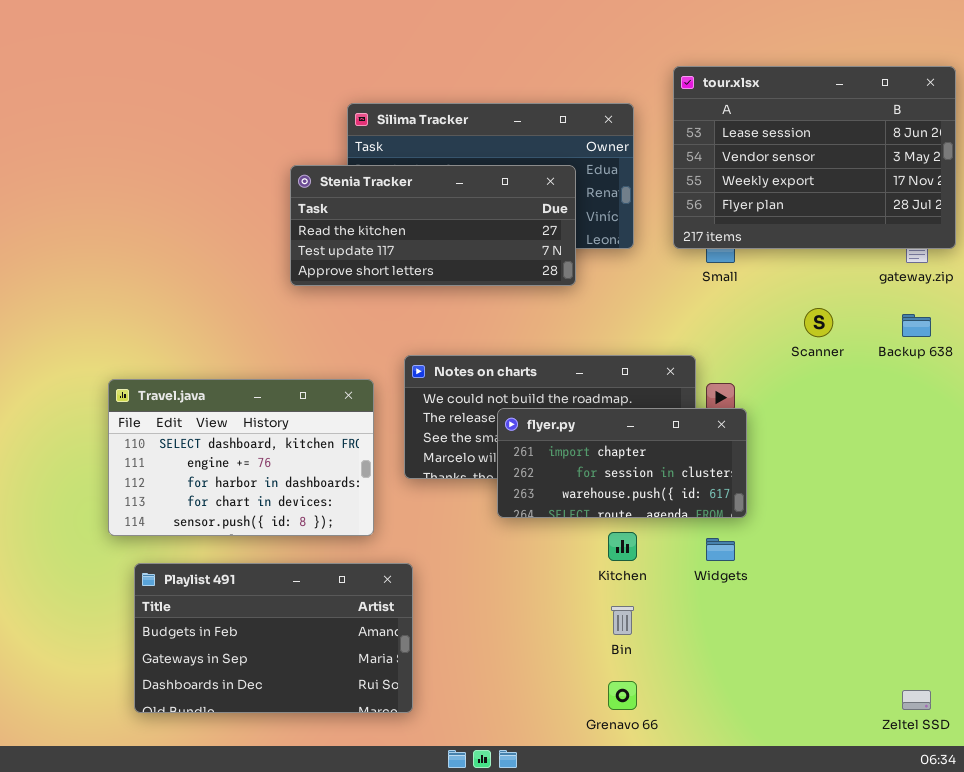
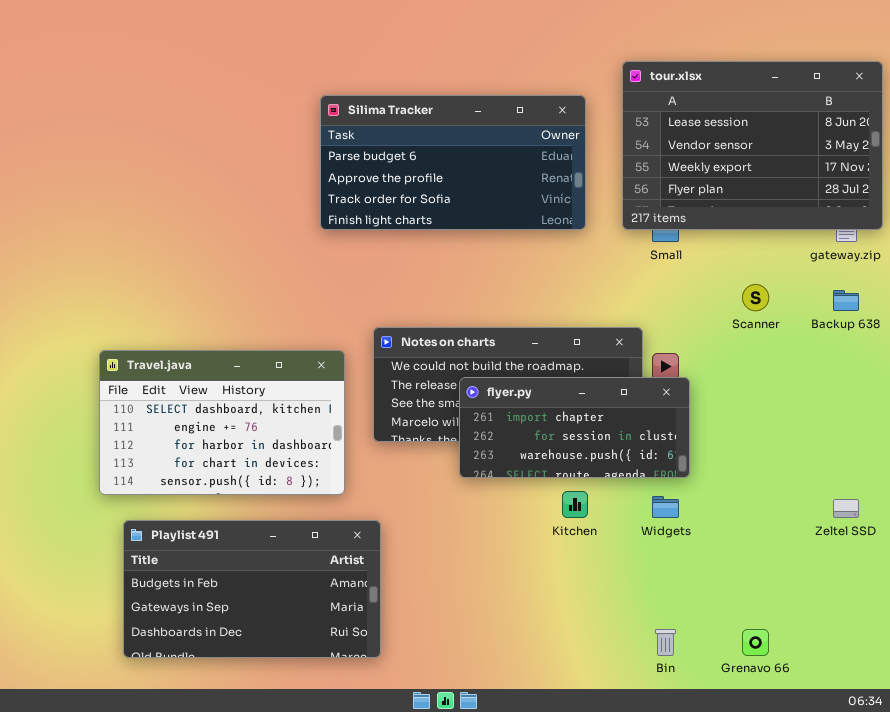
Stenia Tracker: [290,165,576,286] -> none, closed
Bin: [611,606,634,635] -> [655,629,676,656], moved
Grenavo 66: [608,681,637,710] -> [742,629,769,656], moved
Zeltel SSD: [902,690,931,710] -> [833,499,859,518], moved

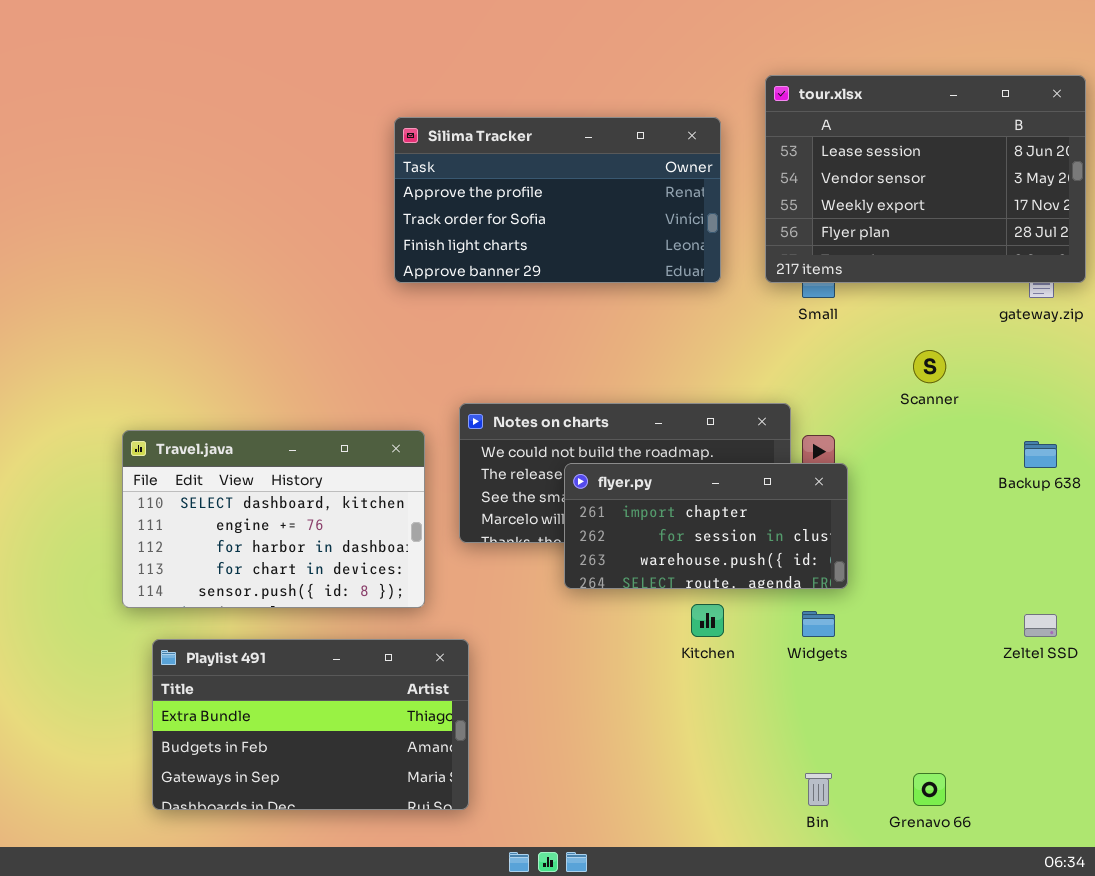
Silima Tracker: [320,95,586,230] -> [394,117,721,283], scrolled down 1 row
Backup 638: [833,290,859,311] -> [1024,441,1057,468], moved
Playlist 491: [123,520,381,658] -> [152,639,469,810], scrolled up 1 row

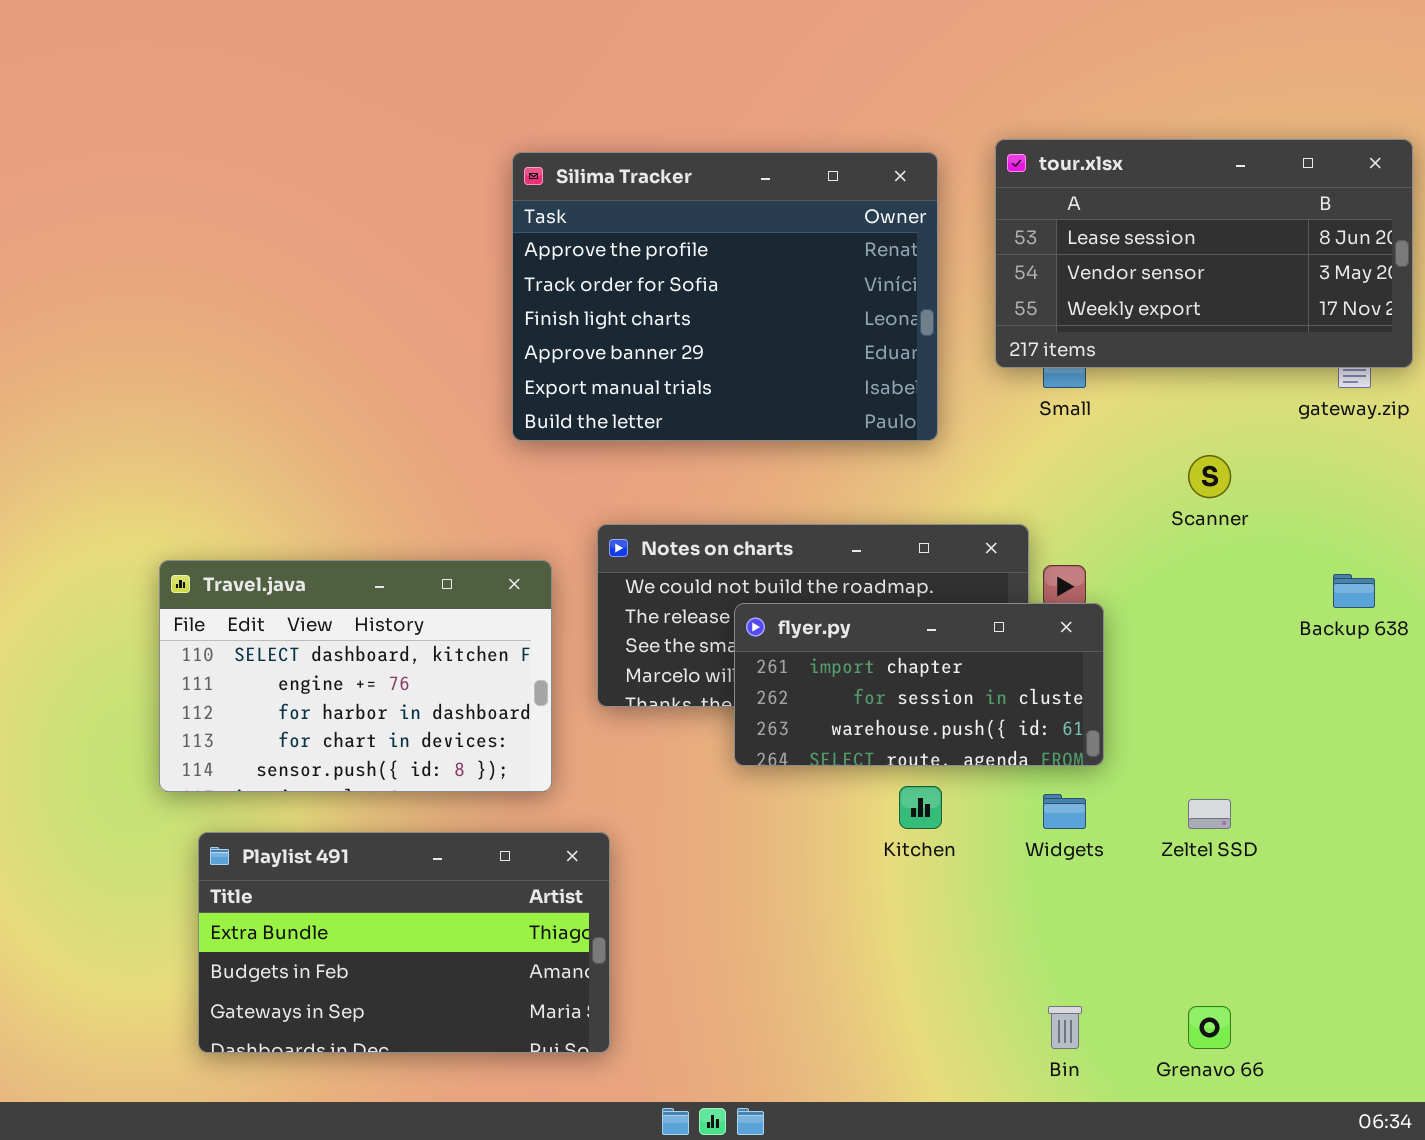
tour.xlsx: [765,75,1086,283] -> [995,139,1413,368], resized
Silima Tracker: [394,117,721,283] -> [512,152,938,441], resized
Zeltel SSD: [1024,614,1057,637] -> [1188,799,1231,829], moved

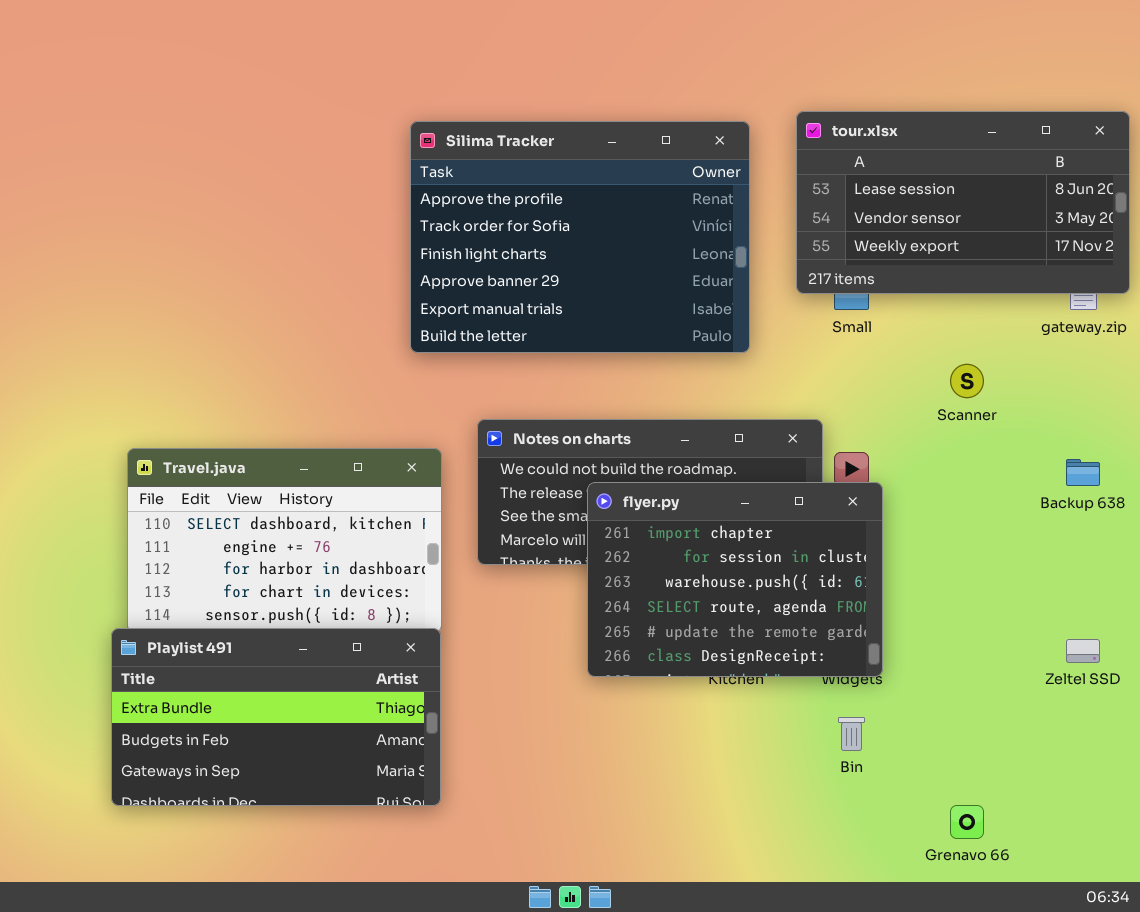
flyer.py: [734,603,1104,766] -> [587,482,883,677], resized
Zeltel SSD: [1188,799,1231,829] -> [1066,639,1100,663], moved
Playlist 491: [198,832,610,1053] -> [111,628,441,806], moved
Bin: [1048,1006,1082,1049] -> [838,717,865,751], moved

